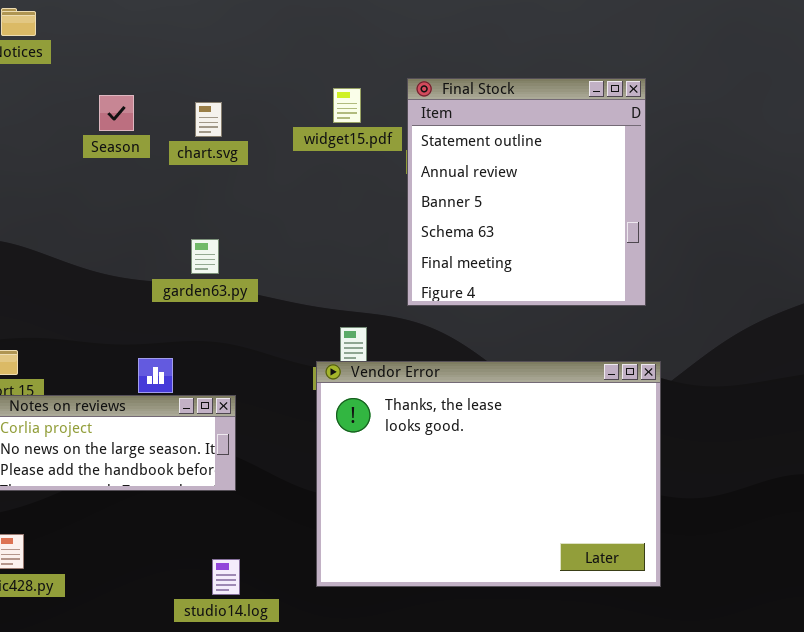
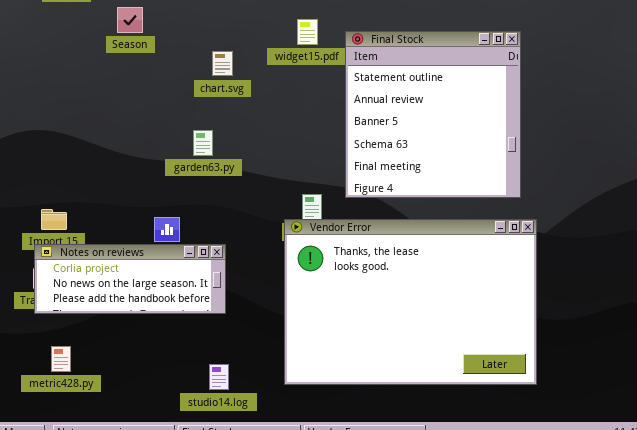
Final Stock: [407,78,646,306] -> [345,31,521,198], moved
Season: [99,95,134,131] -> [117,7,143,33], moved
chart.svg: [195,102,222,137] -> [212,51,233,76], moved

